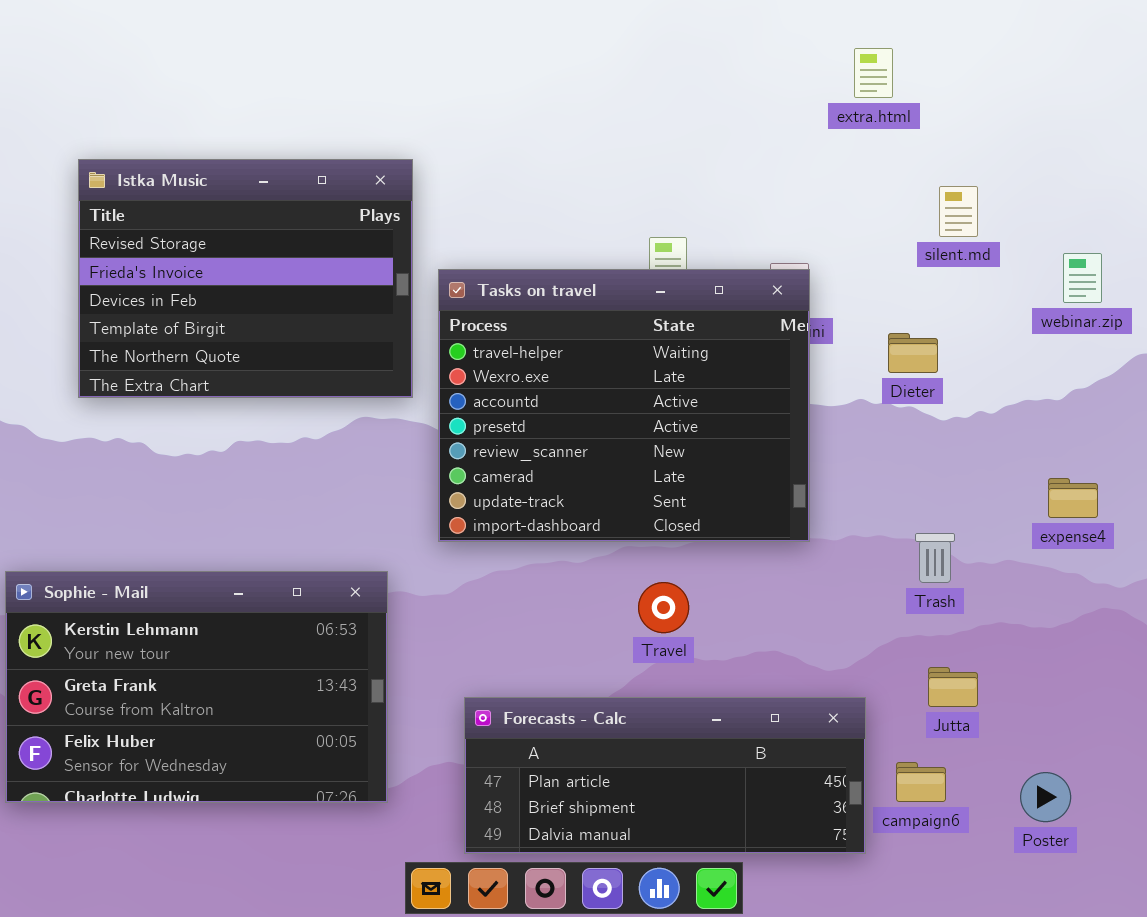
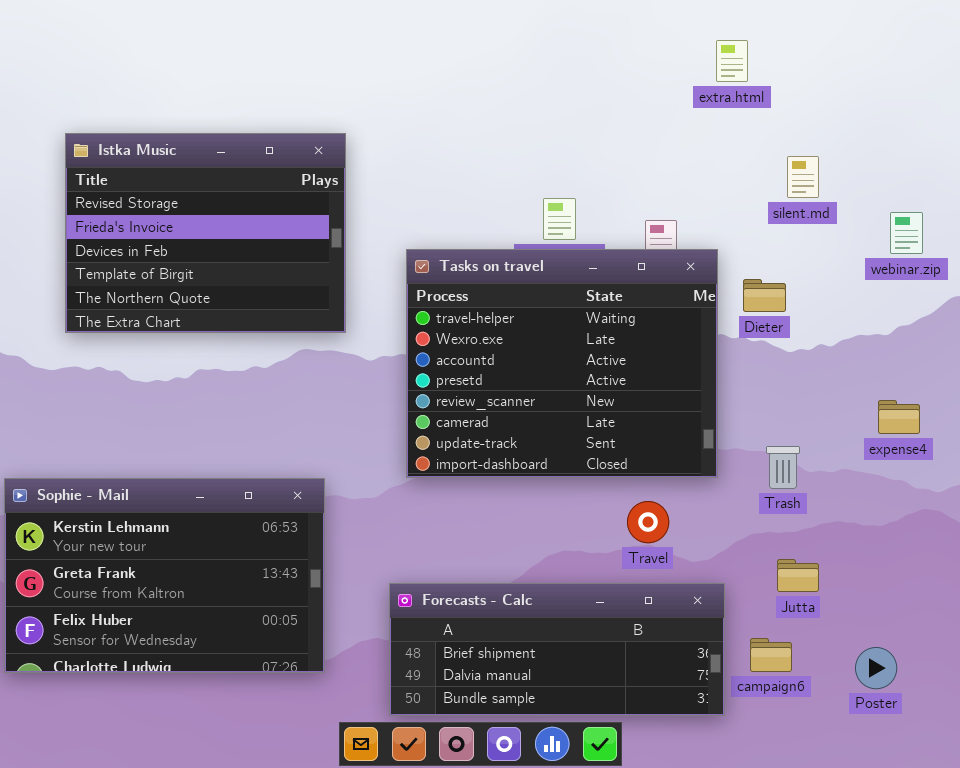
Tasks on travel: [438,269,810,542] -> [406,249,718,478], moved
Travel: [638,582,689,633] -> [627,501,669,543], moved
Forecasts - Calc: [464,697,866,854] -> [389,583,725,716], scrolled down 1 row

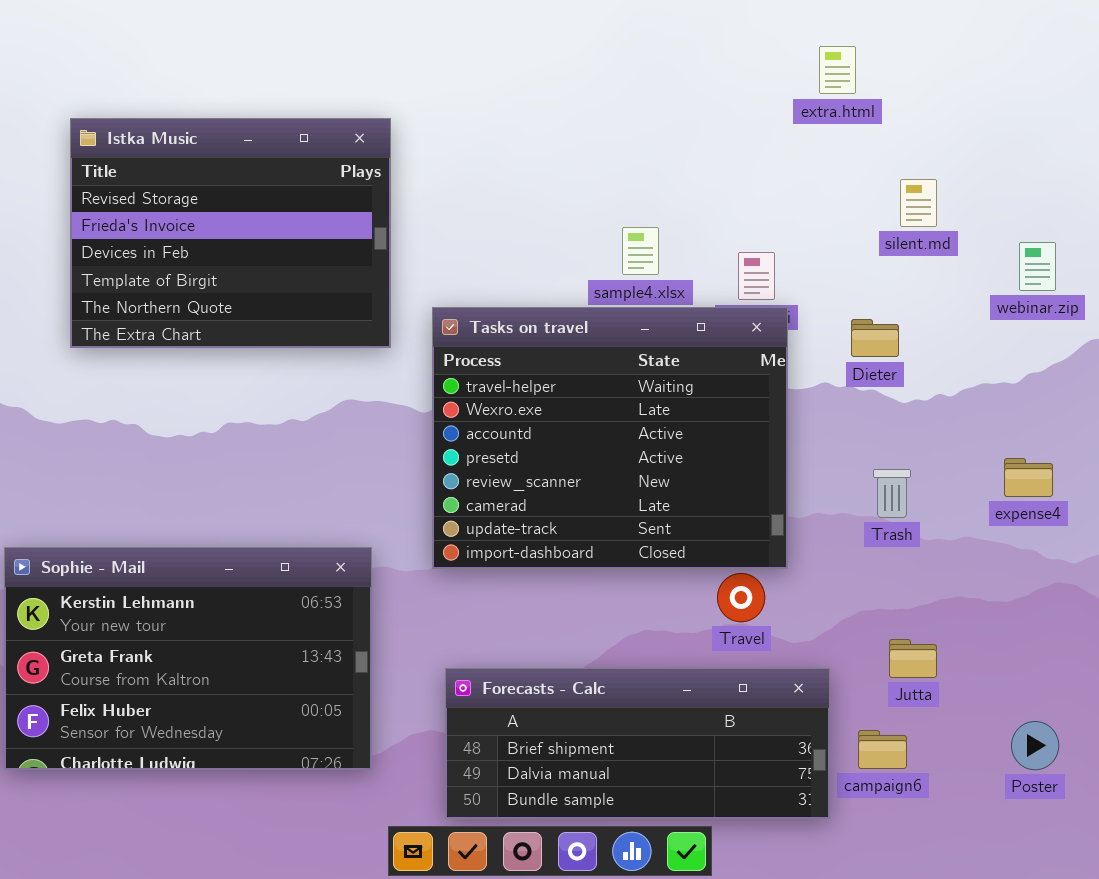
Istka Music: [65,133,346,333] -> [70,118,391,348], moved
Tasks on travel: [406,249,718,478] -> [432,307,788,569], moved
Trash: [766,446,800,489] -> [873,469,911,518], moved
Poster: [855,647,897,689] -> [1011,721,1059,770], moved

